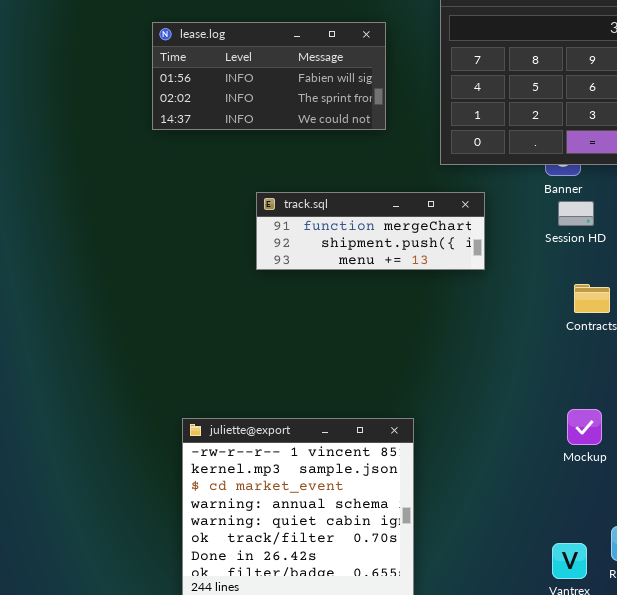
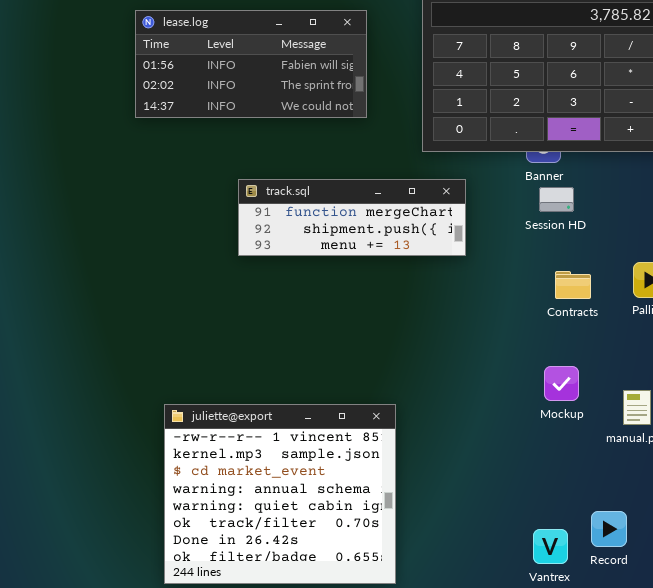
Mockup: [567,409,602,445] -> [544,366,579,401], moved

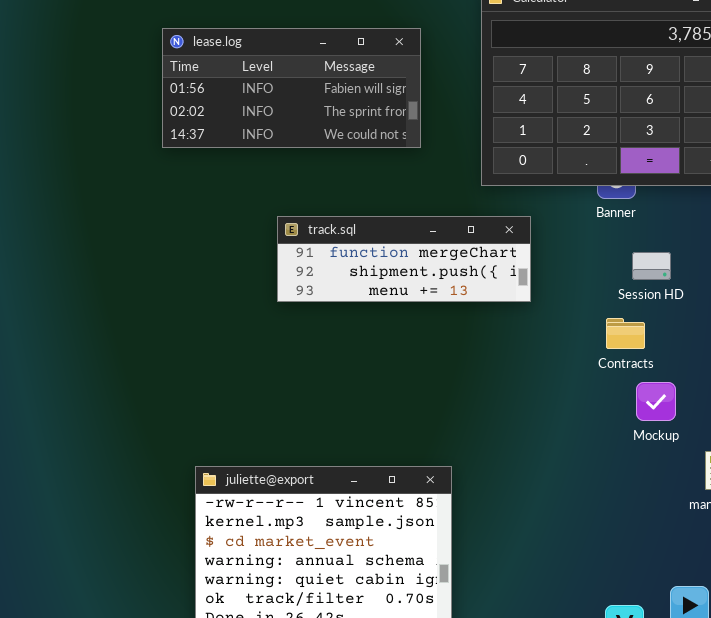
Session HD: [539,187,574,212] -> [632,252,671,280], moved
Contracts: [555,271,591,299] -> [606,318,645,349], moved
Mockup: [544,366,579,401] -> [636,382,676,421], moved

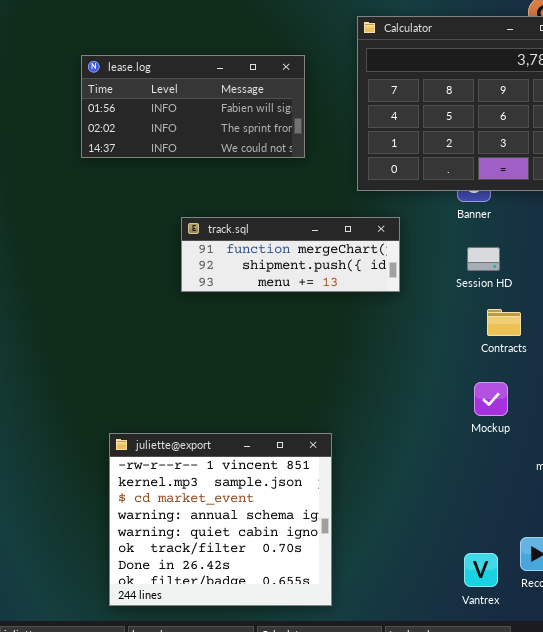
Session HD: [632,252,671,280] -> [467,247,500,271], moved
Contracts: [606,318,645,349] -> [487,309,521,336], moved
Mockup: [636,382,676,421] -> [474,382,508,416], moved

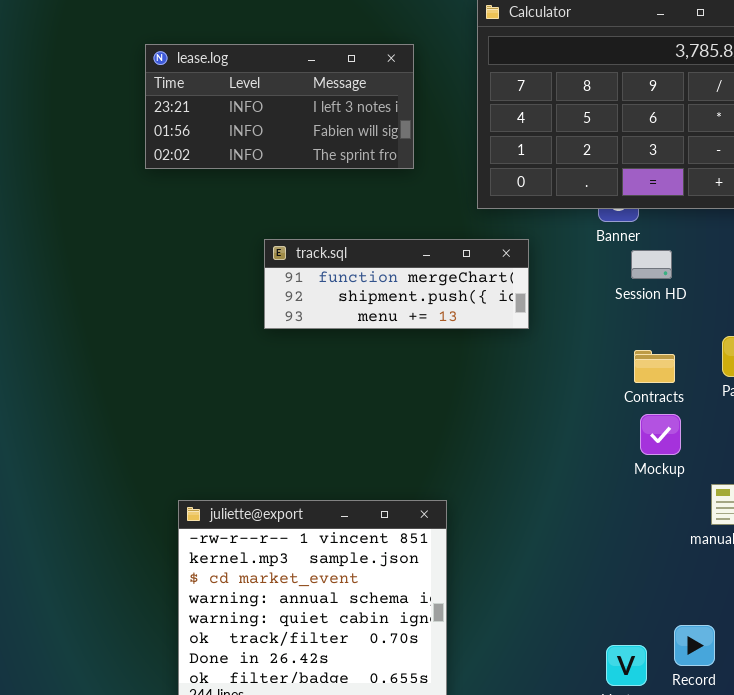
lease.log: [81,55,305,158] -> [145,44,414,169], scrolled up 1 row
Session HD: [467,247,500,271] -> [631,250,672,279], moved
Mockup: [474,382,508,416] -> [640,414,681,455], moved

